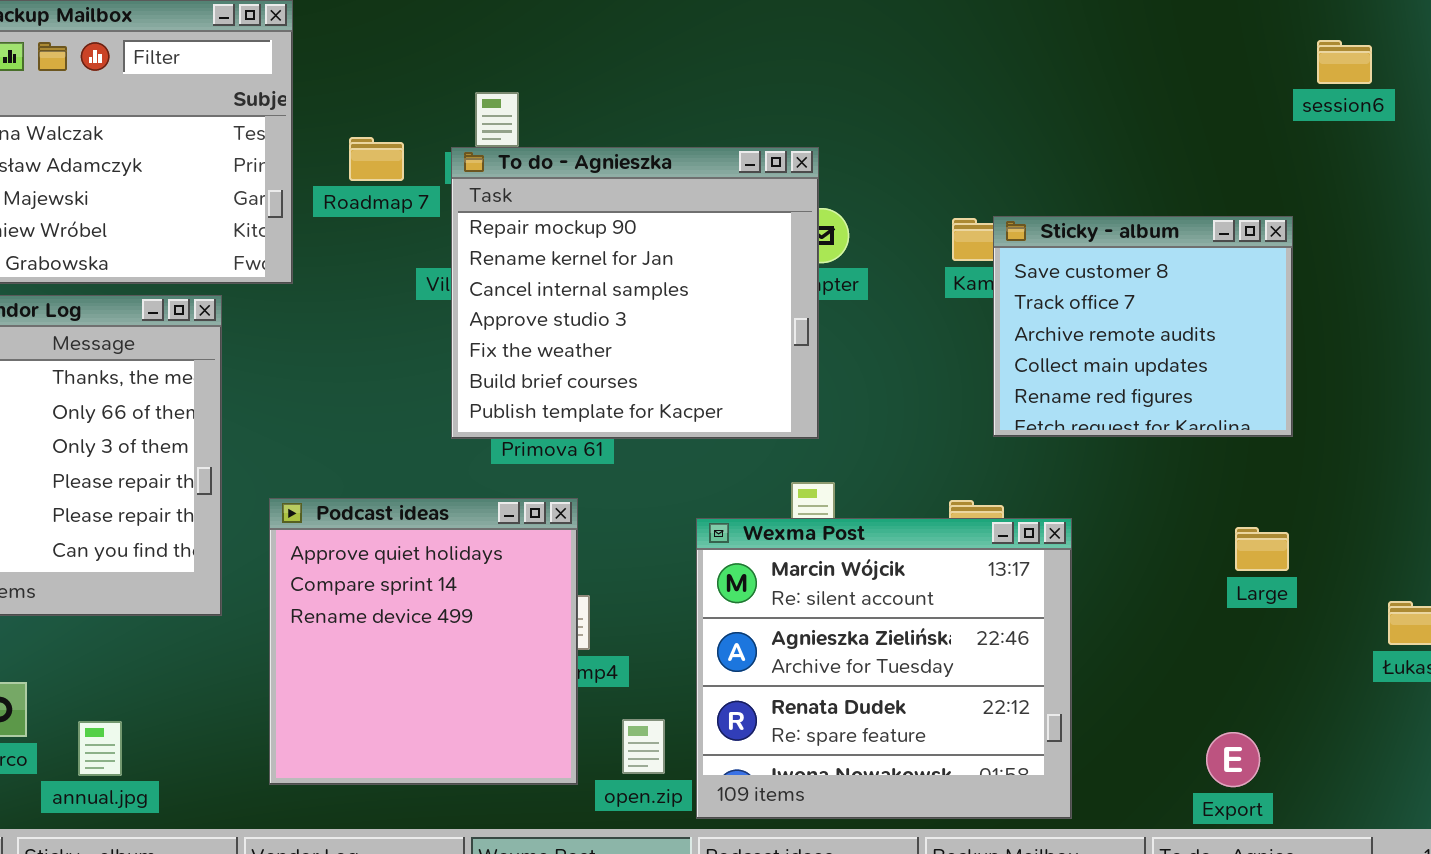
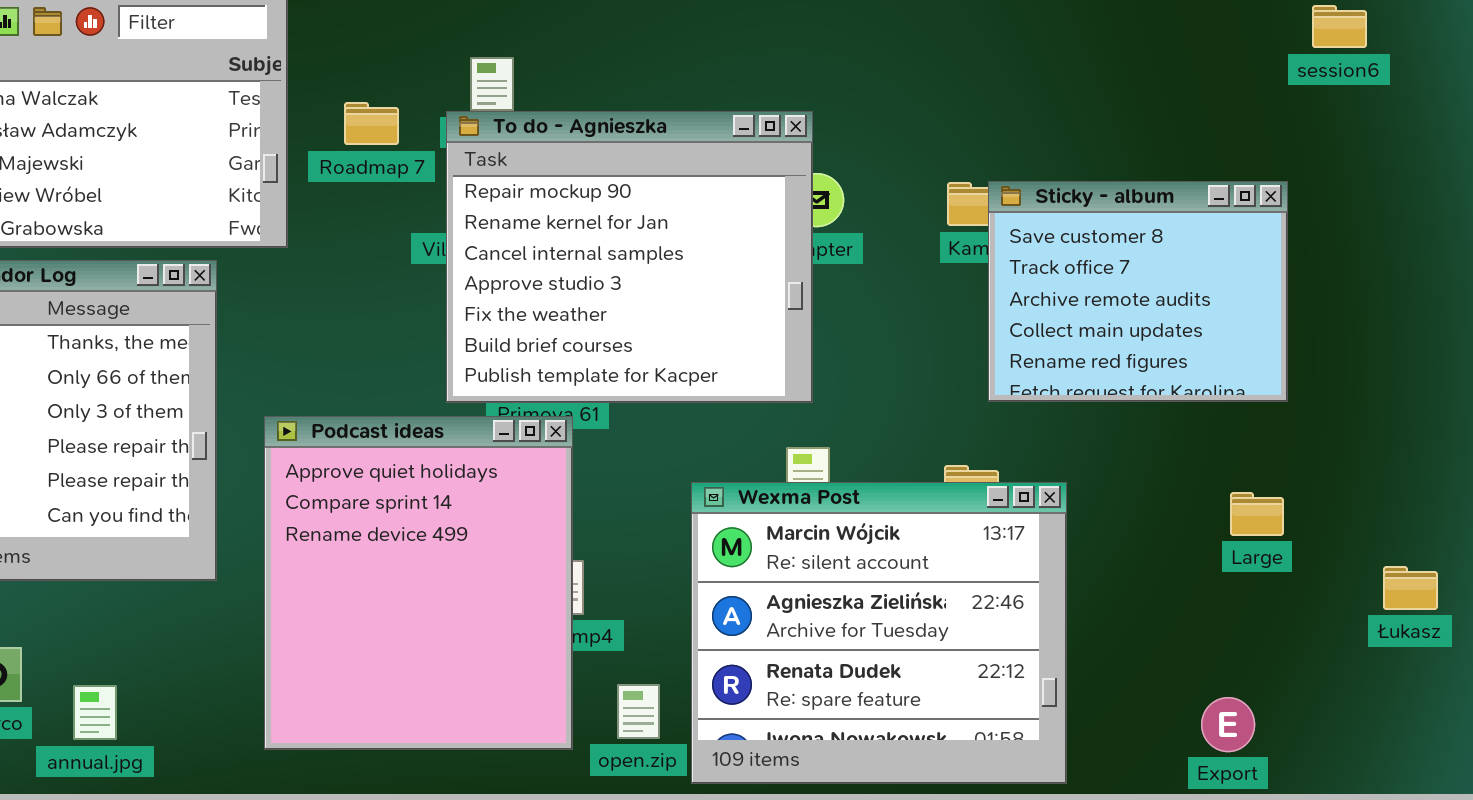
Podcast ideas: [269,498,578,785] -> [264,416,573,750], resized

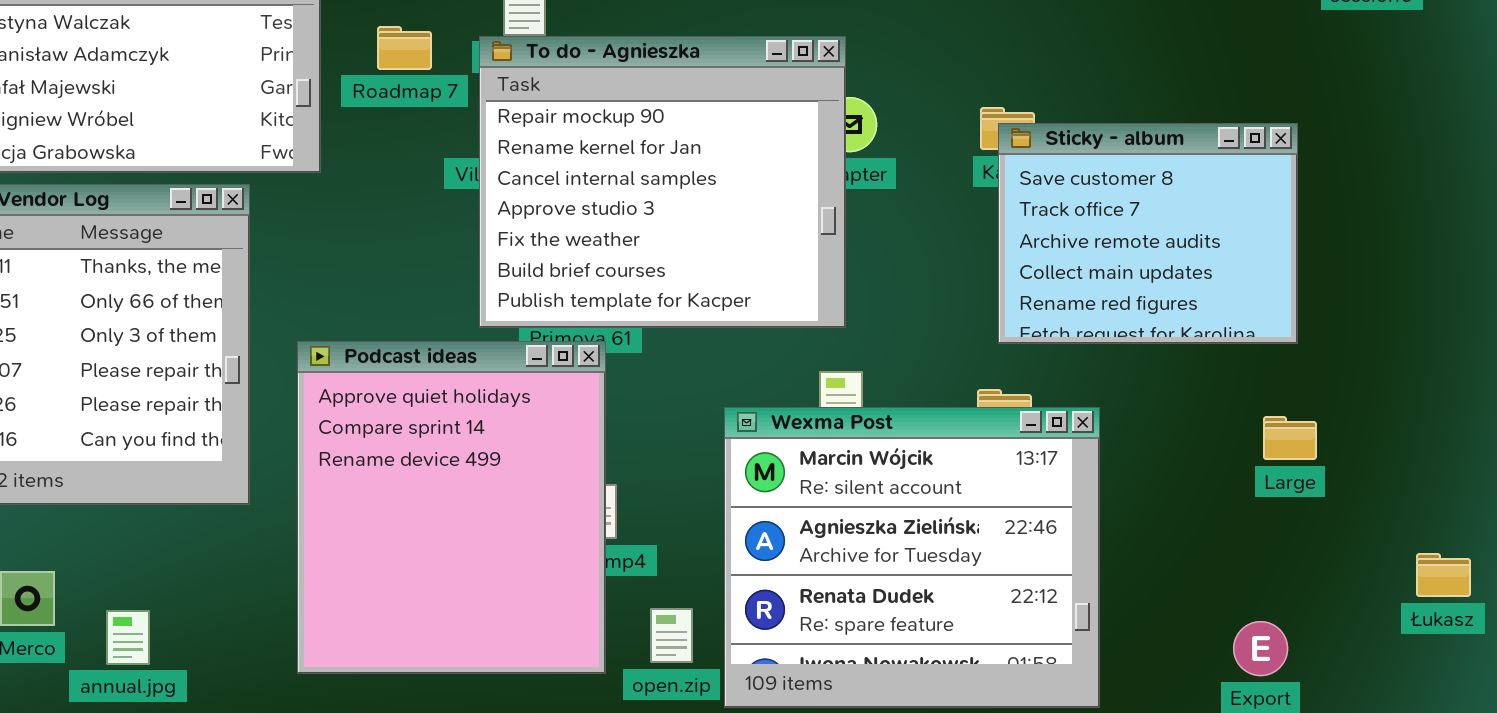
Sticky - album: [988,181,1288,402] -> [998,123,1298,344], moved
Łukasz: [1383,566,1438,610] -> [1416,553,1471,597], moved

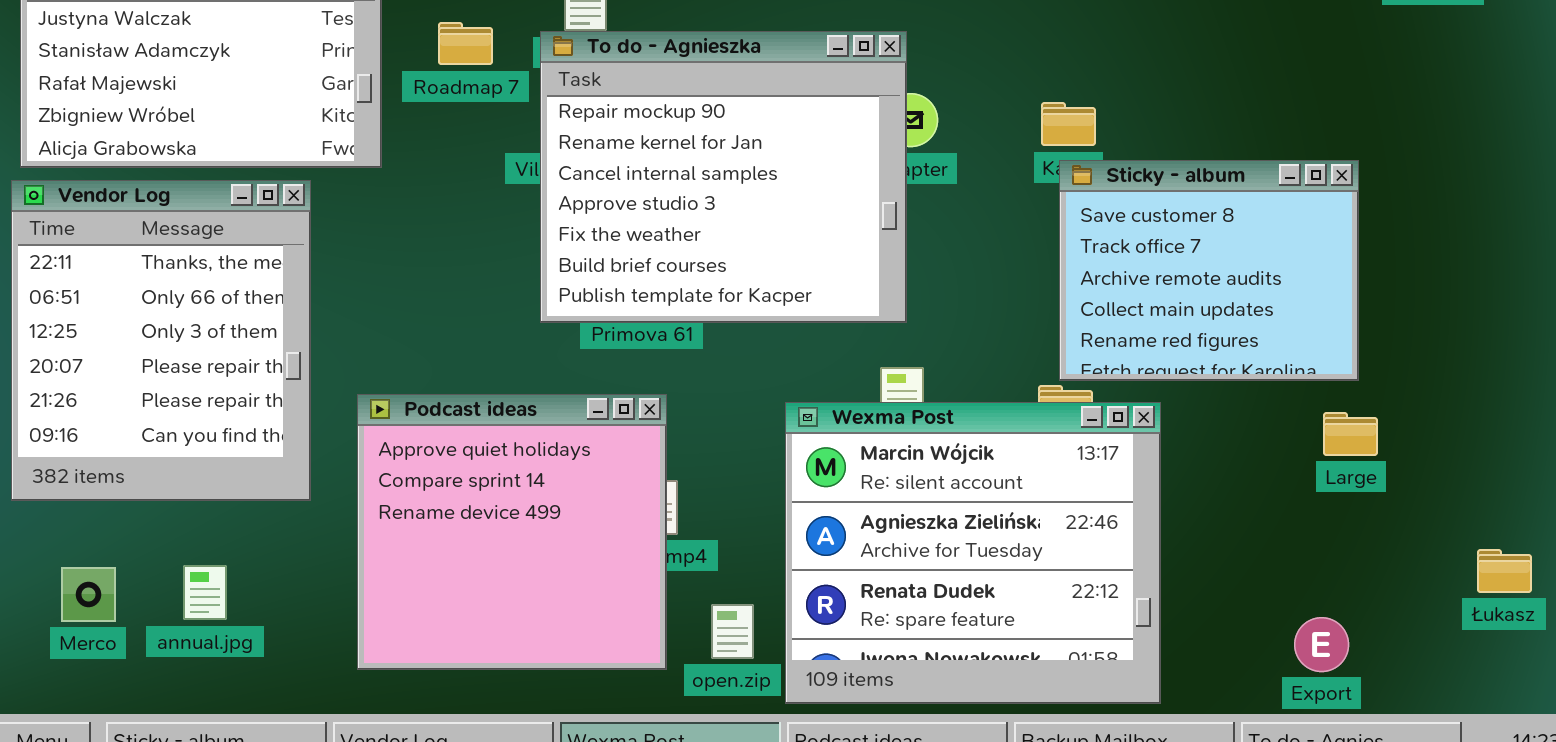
Sticky - album: [998,123,1298,344] -> [1059,160,1359,381], moved
Podcast ideas: [297,341,606,674] -> [357,394,667,670], resized
annual.jpg: [106,610,150,665] -> [183,565,227,620], moved

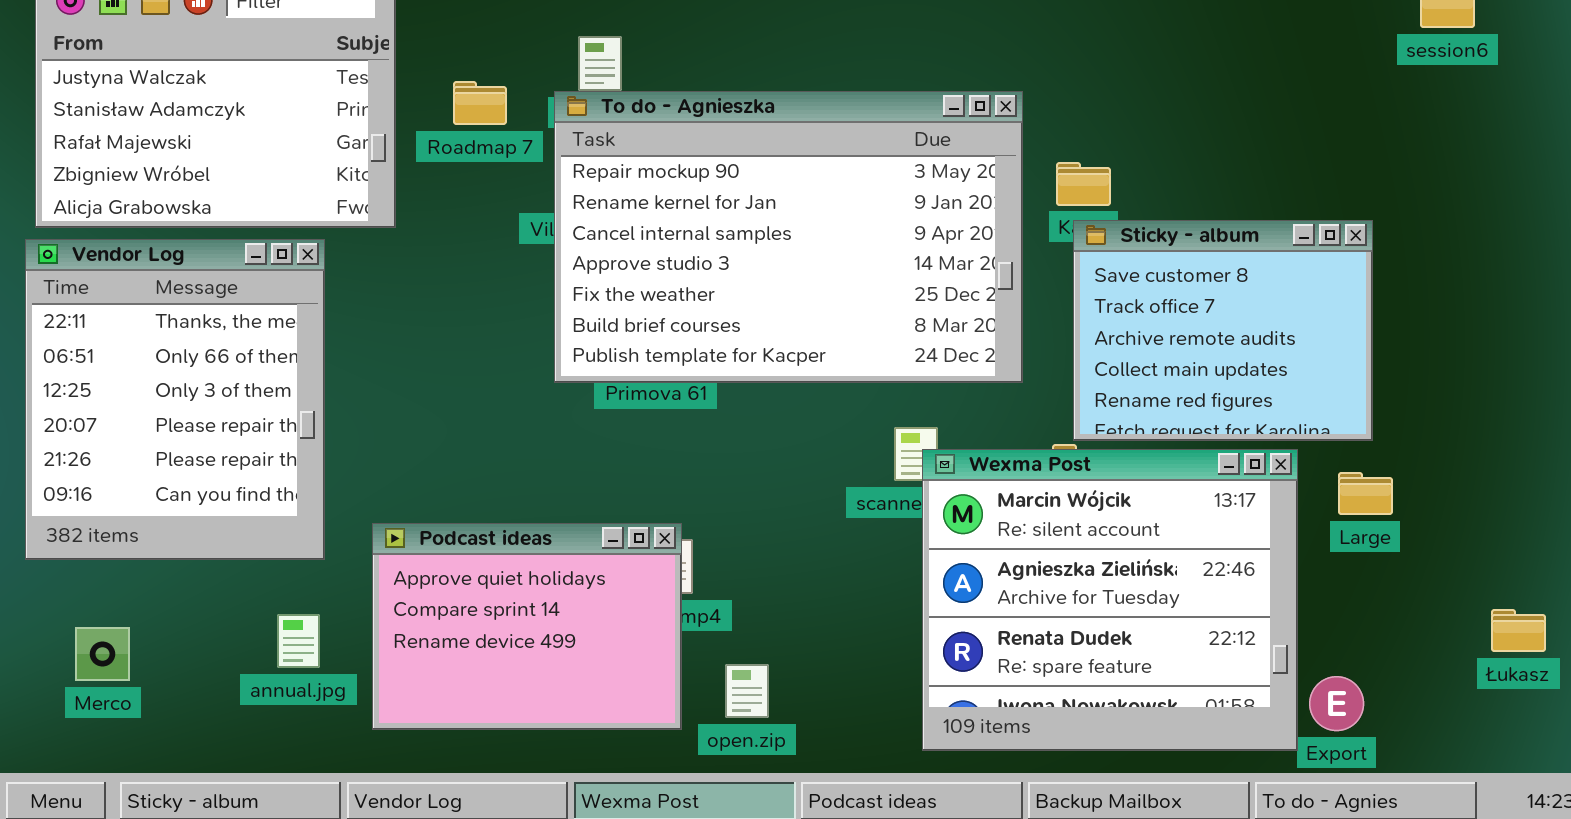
To do - Agnieszka: [540,31,907,323] -> [554,91,1023,383], resized
Podcast ideas: [357,394,667,670] -> [372,523,682,730], resized
Wexma Post: [785,402,1161,704] -> [922,449,1298,751], moved
annual.jpg: [183,565,227,620] -> [277,614,320,668], moved

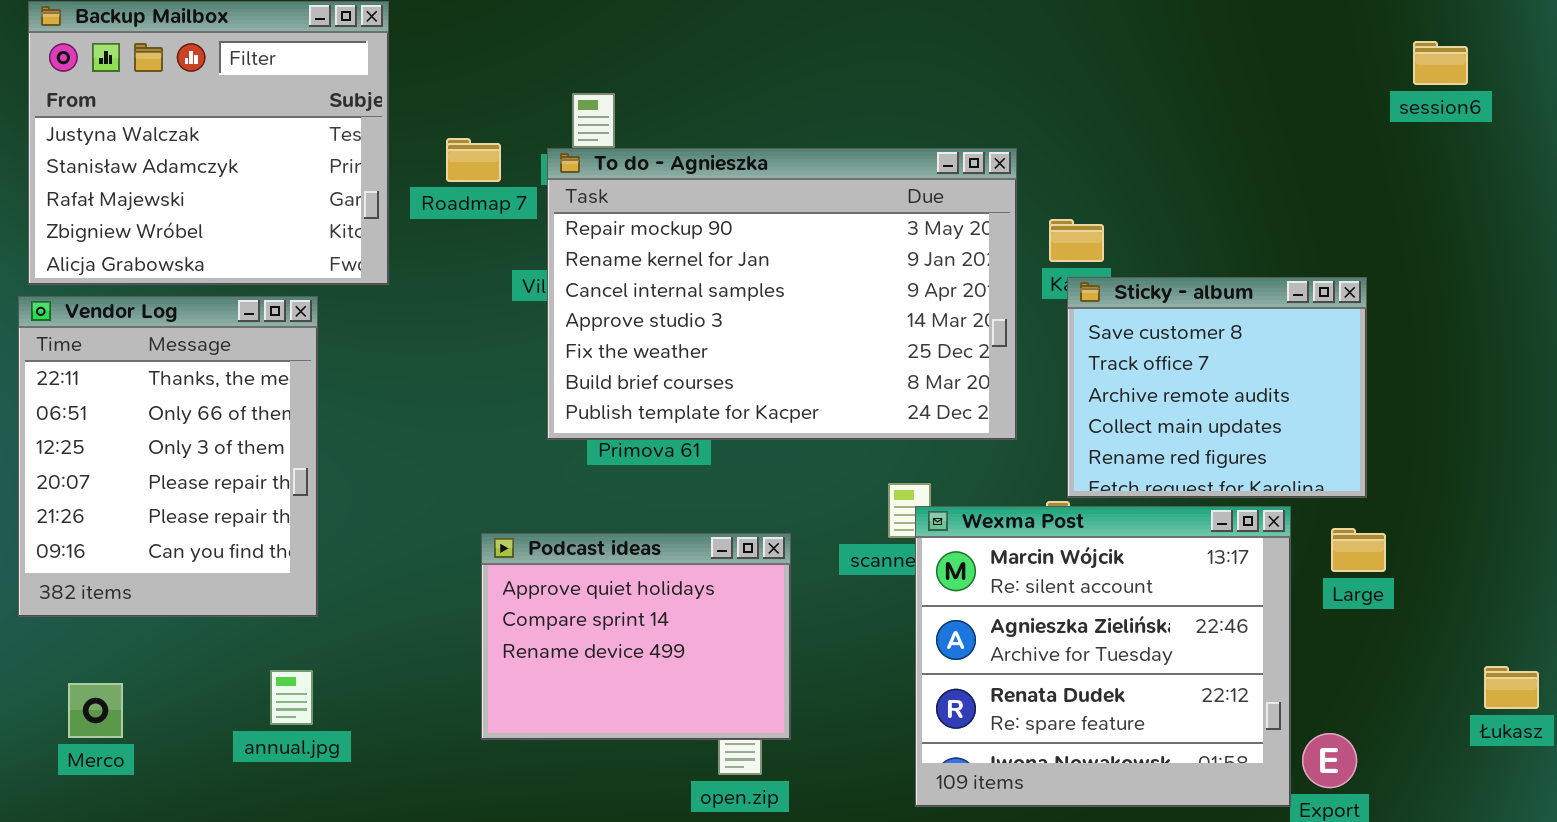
Podcast ideas: [372,523,682,730] -> [481,533,791,740], moved

